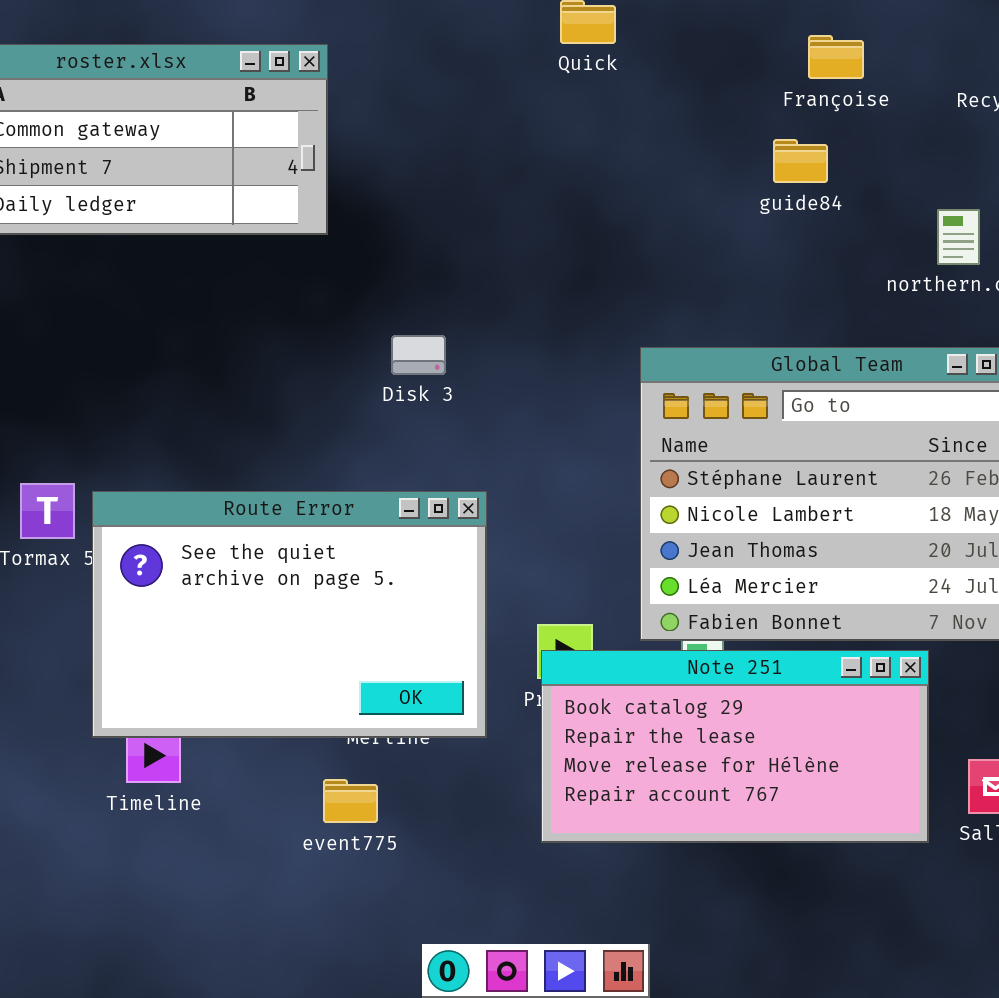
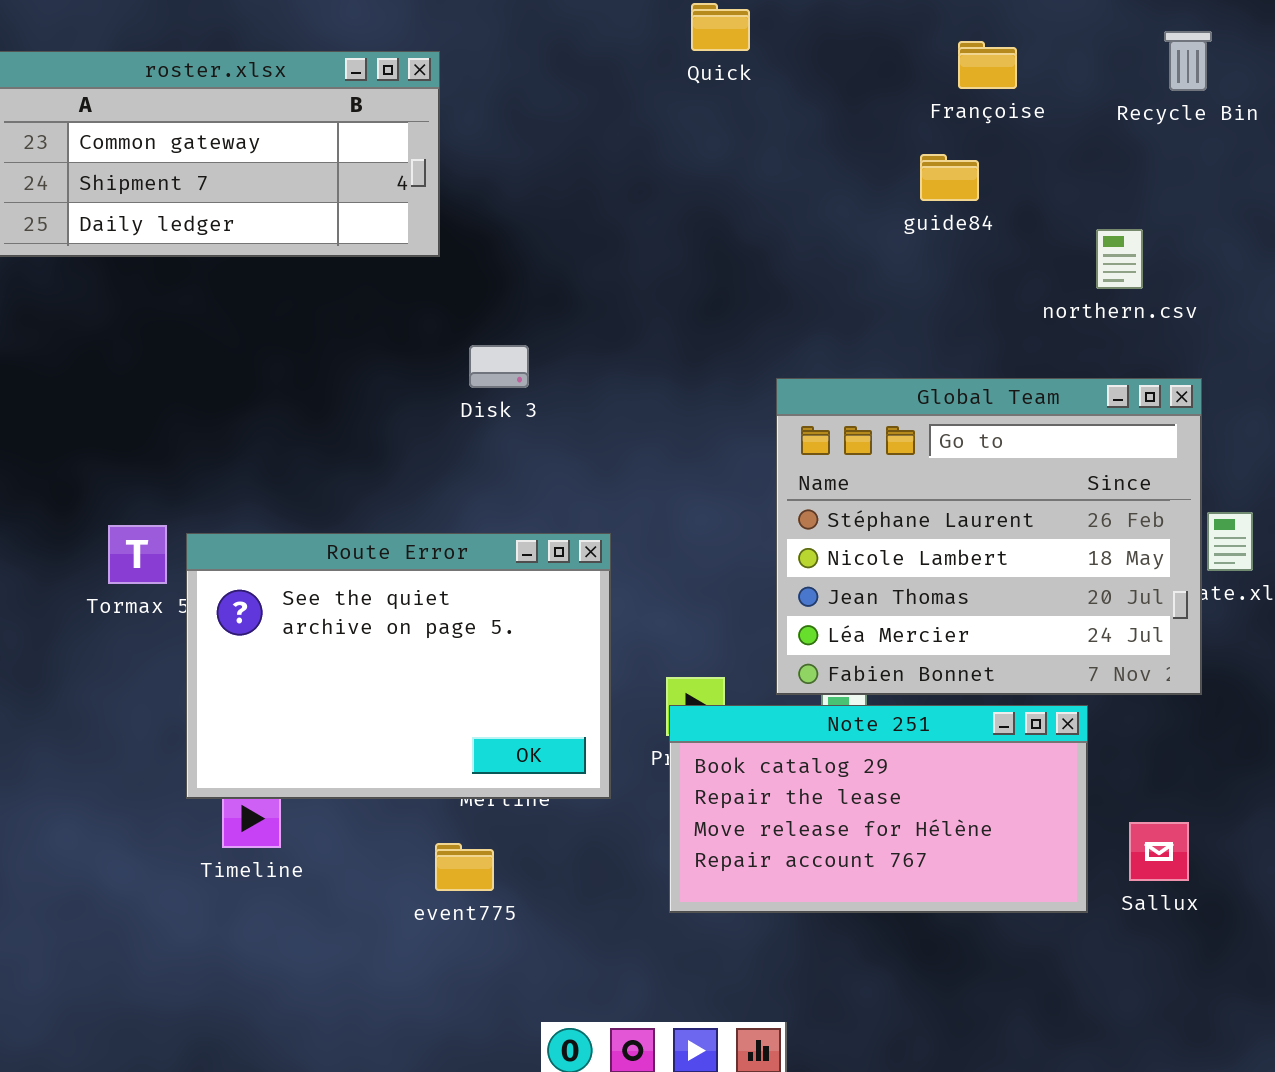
Disk 3: [391,335,446,375] -> [469,345,529,388], moved

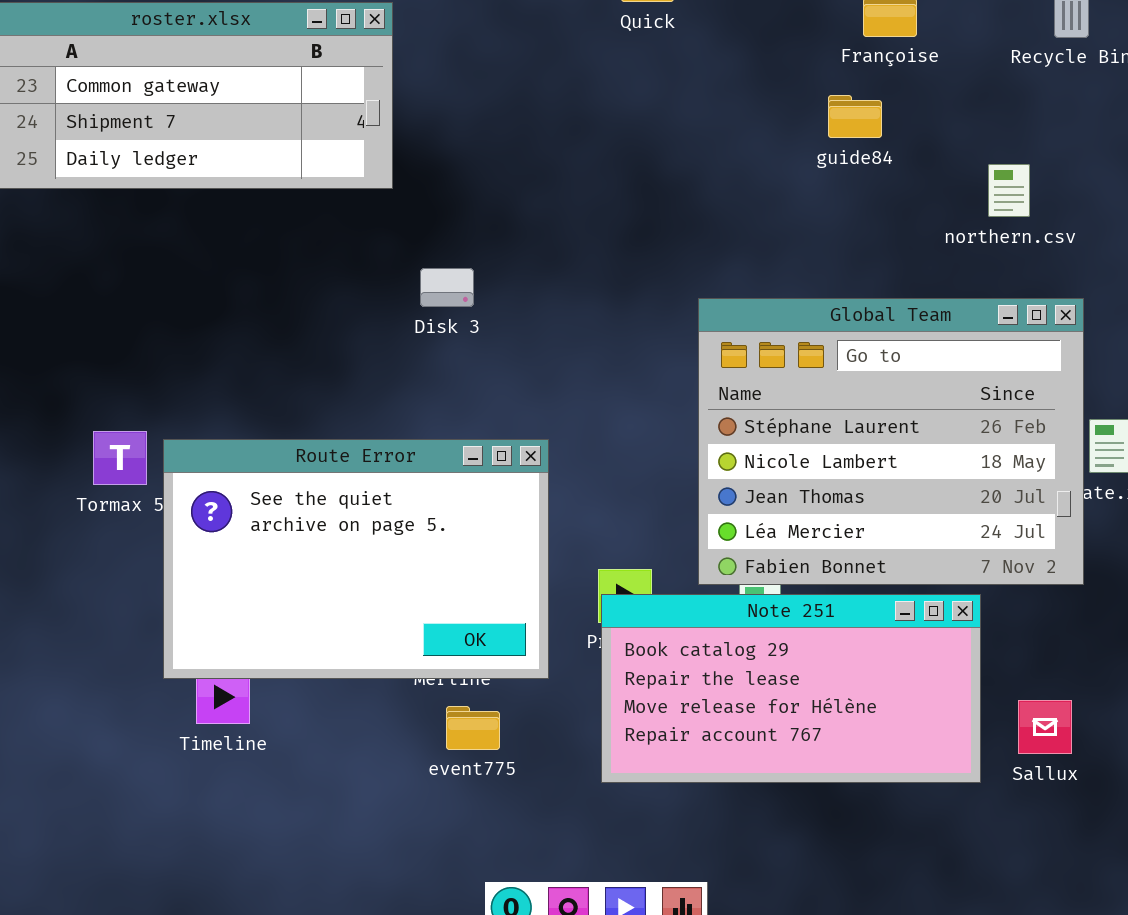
event775: [435,843,494,891] -> [446,706,500,750], moved

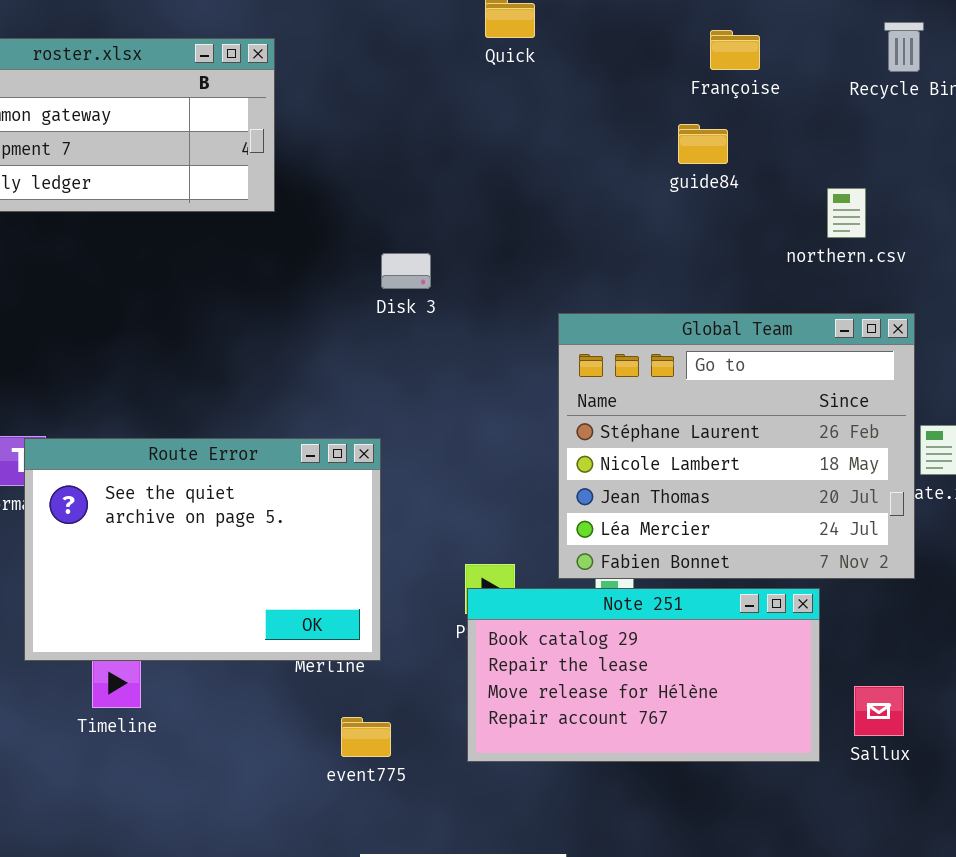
Disk 3: [420,268,474,307] -> [381,253,431,289], moved
Route Error: [163,439,549,679] -> [24,438,381,661], moved
event775: [446,706,500,750] -> [341,717,391,757], moved

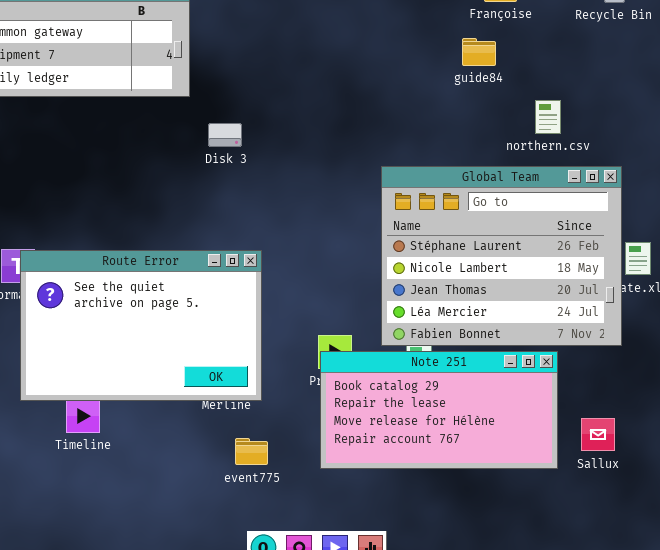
northern.csv: [827,188,866,238] -> [535,100,561,134], moved
Disk 3: [381,253,431,289] -> [208,123,242,147], moved

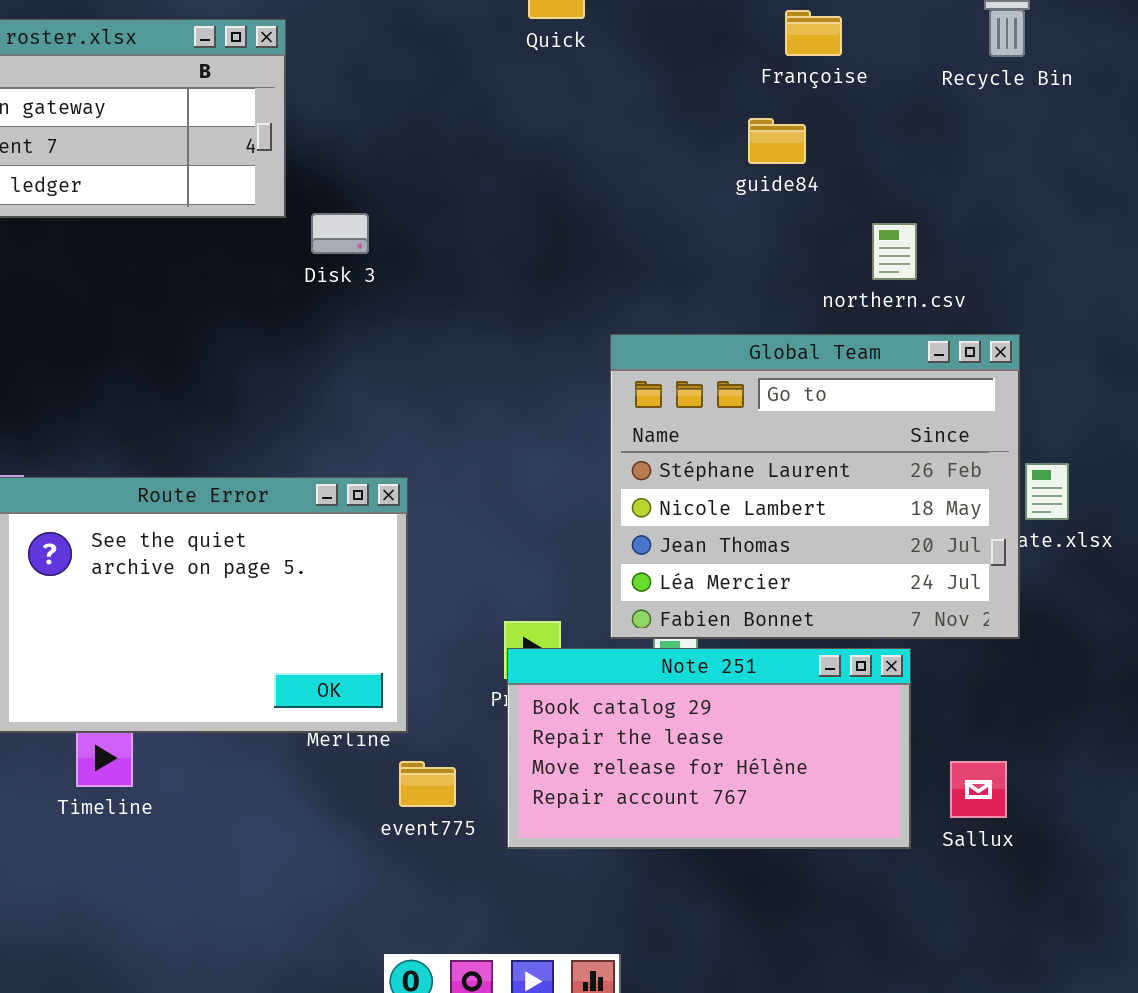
Disk 3: [208,123,242,147] -> [311,213,369,254], moved
event775: [235,438,268,465] -> [399,761,456,807], moved

